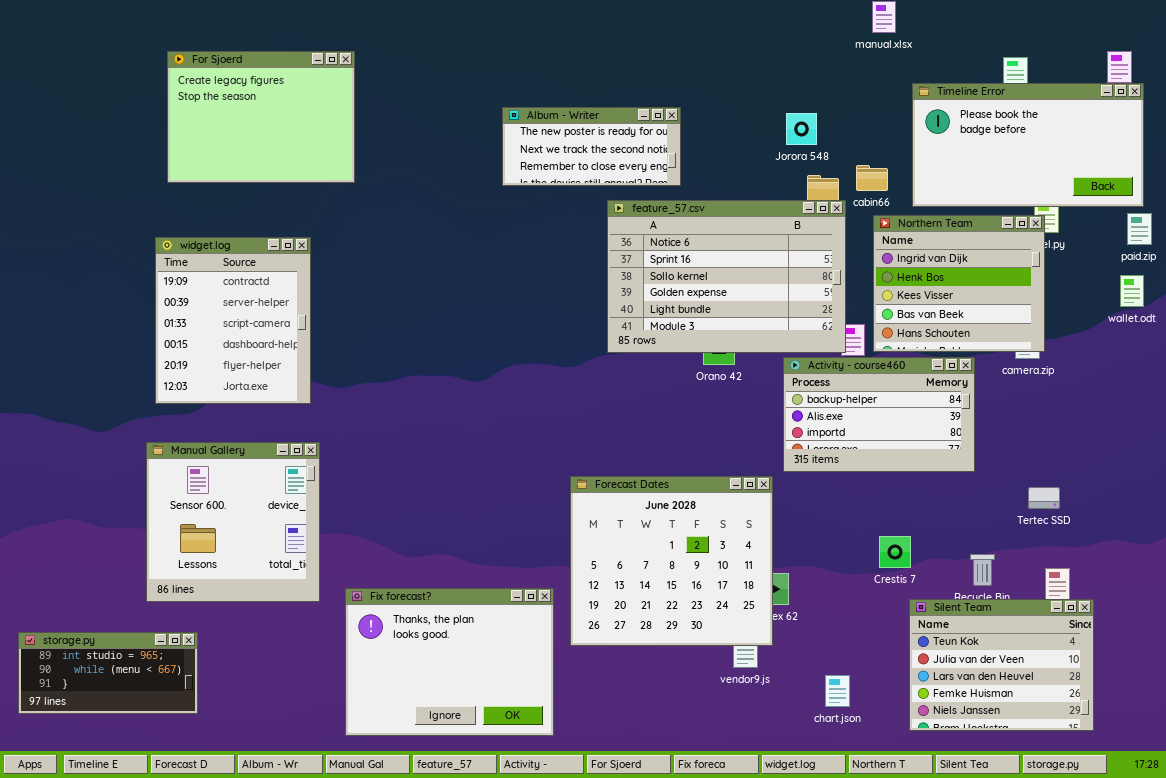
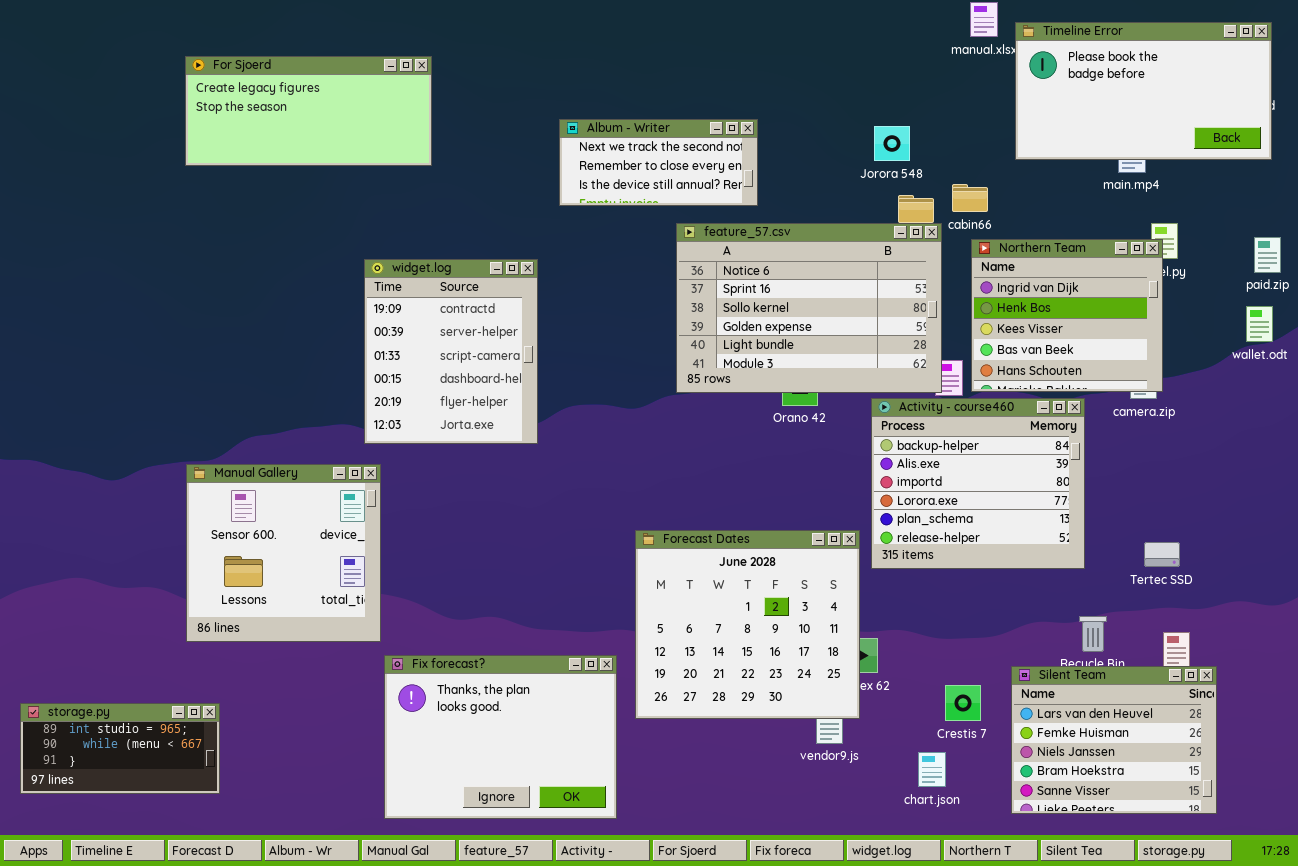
For Sjoerd: [167,51,355,183] -> [185,56,432,166], resized
Timeline Error: [912,83,1144,207] -> [1015,22,1272,160], moved
Album - Writer: [502,107,681,186] -> [559,119,758,206], scrolled down 1 row
widget.log: [155,237,311,404] -> [364,259,538,444], moved
Activity - course460: [783,357,975,472] -> [871,398,1085,569], resized
Manual Gallery: [146,442,320,602] -> [186,464,381,642], moved
Crestis 7: [879,536,911,568] -> [945,685,981,721], moved
Silent Team: [909,599,1094,731] -> [1011,666,1217,814], scrolled down 2 rows

